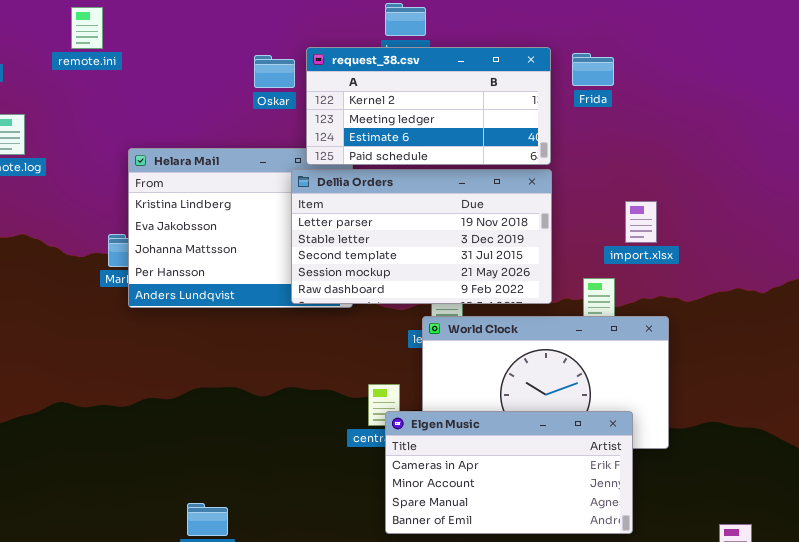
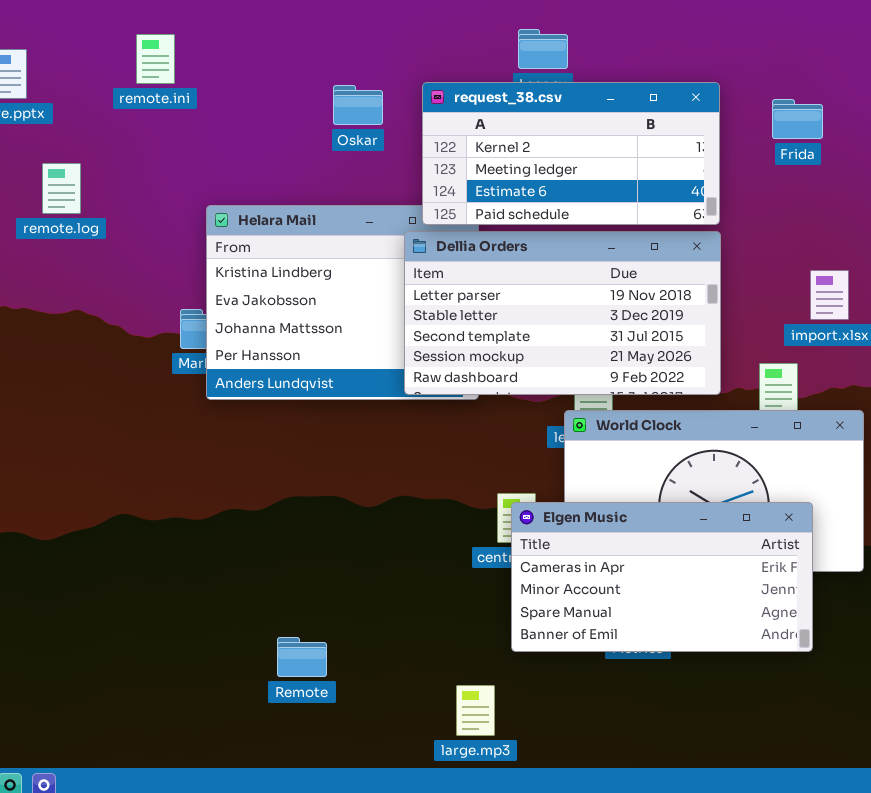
Frida: [572,53,614,86] -> [772,99,823,139], moved
Oskar: [254,55,295,88] -> [333,85,383,125], moved
Elgen Music: [385,411,633,534] -> [511,502,813,652], moved

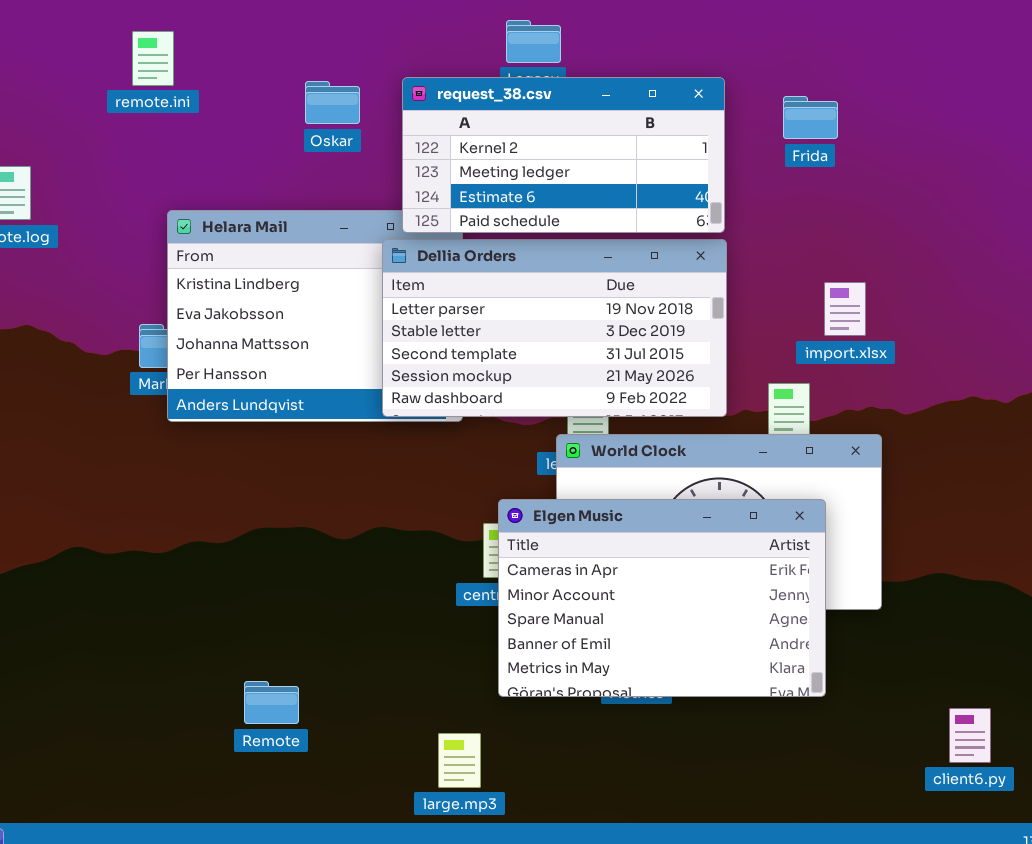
remote.ini: [136,34,175,84] -> [132,31,174,86], moved
Elgen Music: [511,502,813,652] -> [498,499,826,697], resized

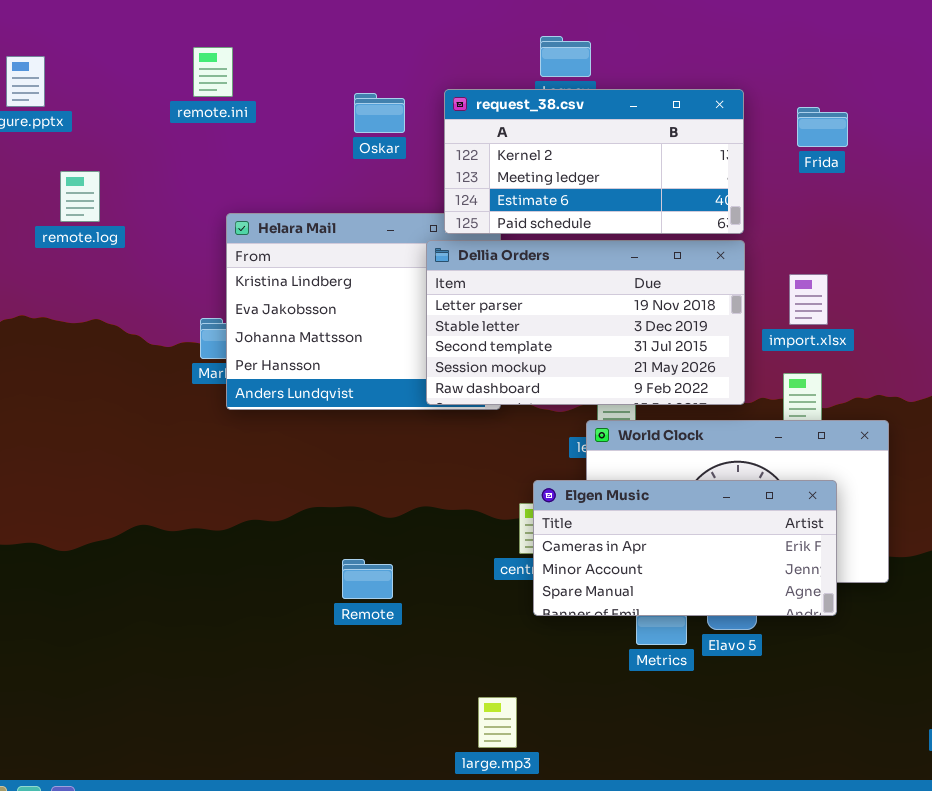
import.xlsx: [824,282,866,336] -> [789,274,828,325], moved
Elgen Music: [498,499,826,697] -> [533,480,837,616], resized
Remote: [244,681,299,724] -> [342,559,393,599], moved

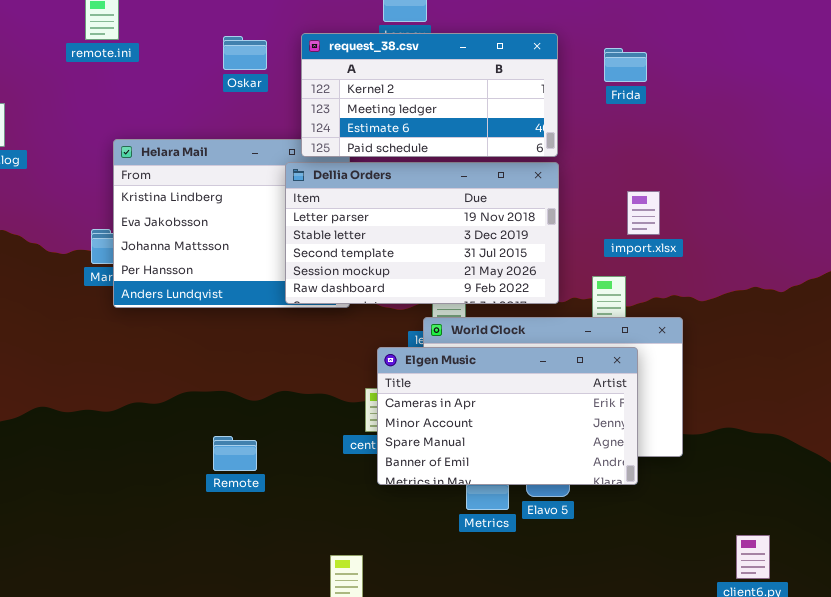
import.xlsx: [789,274,828,325] -> [627,191,660,235], moved
Elgen Music: [533,480,837,616] -> [377,347,638,485], resized

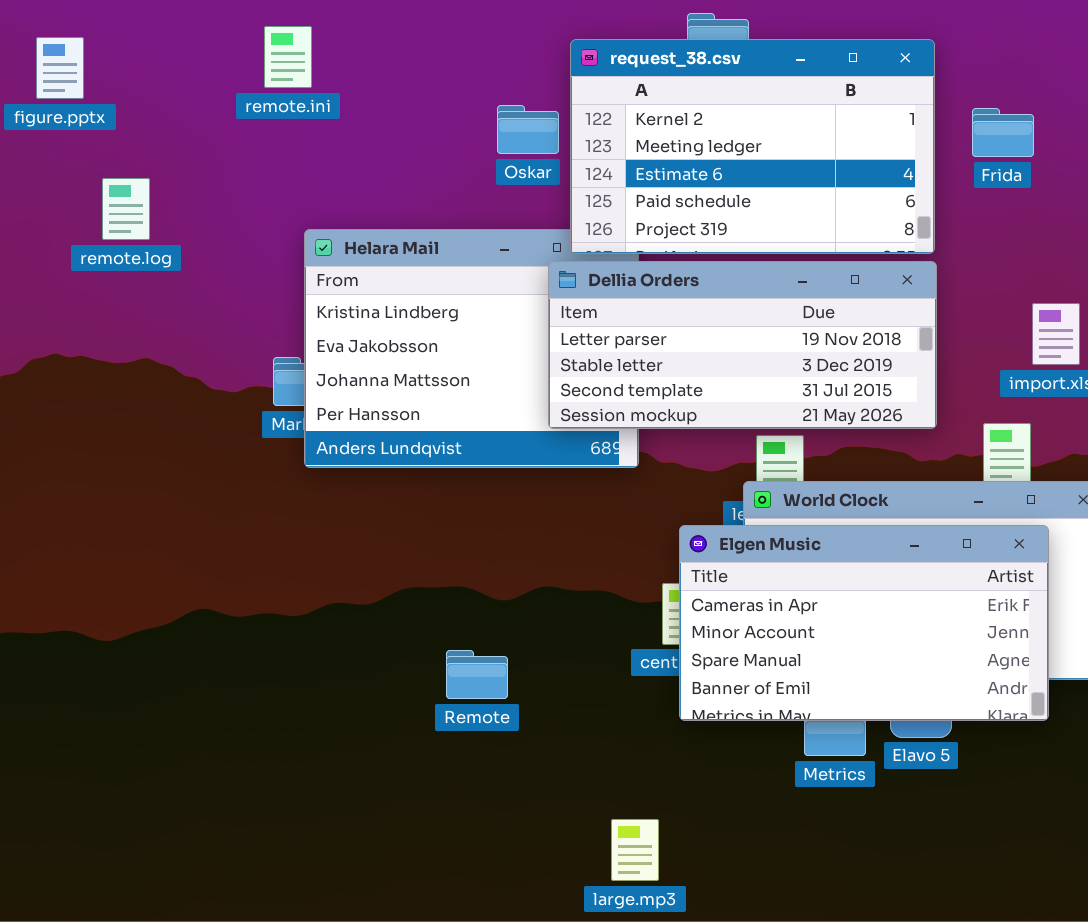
request_38.csv: [301,33,558,157] -> [570,39,935,254], resized
Oskar: [223,36,267,70] -> [497,105,559,154], moved
Frida: [604,48,647,82] -> [972,108,1034,157], moved
Dellia Orders: [285,162,559,304] -> [548,261,937,429], resized

